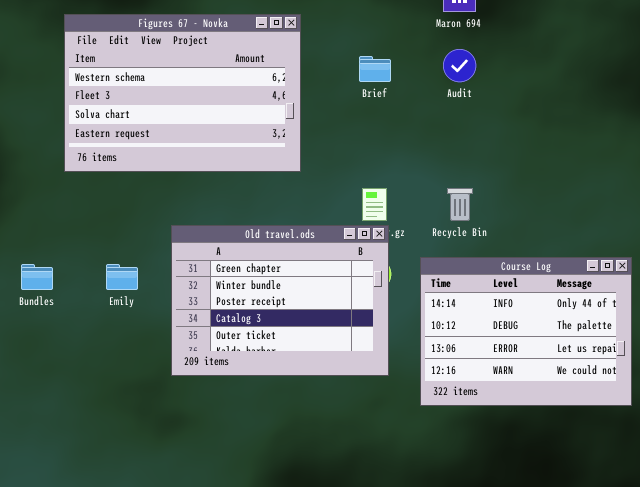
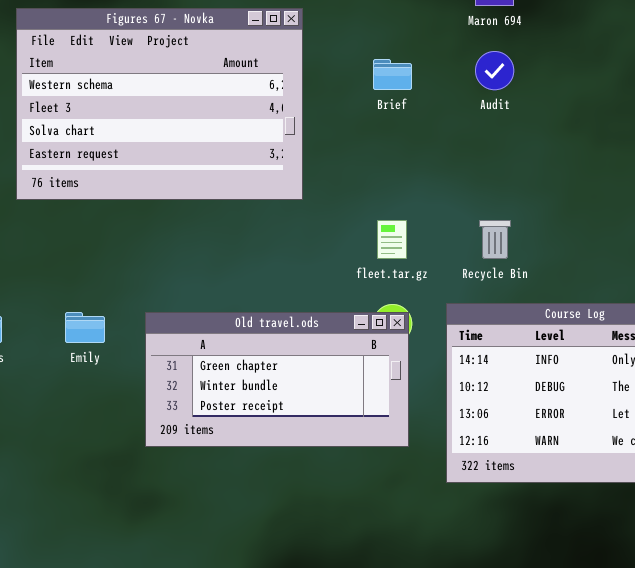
Old travel.ods: [171,225,389,376] -> [145,312,409,447], resized

